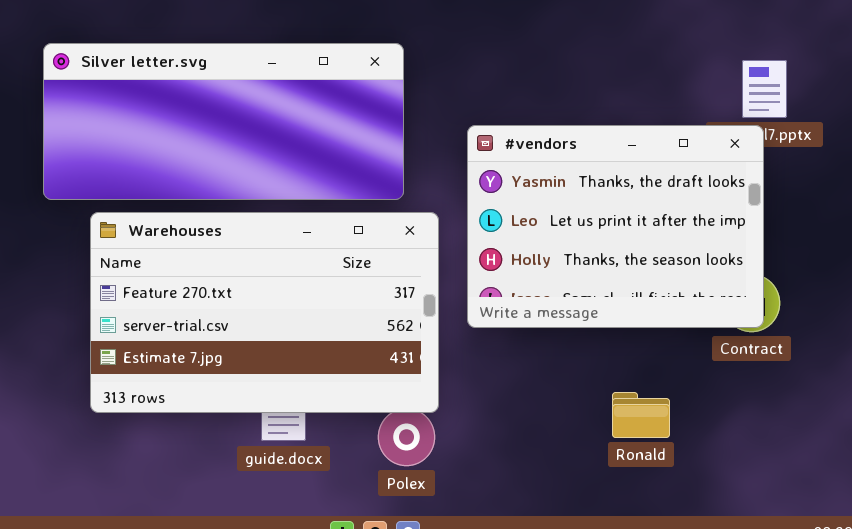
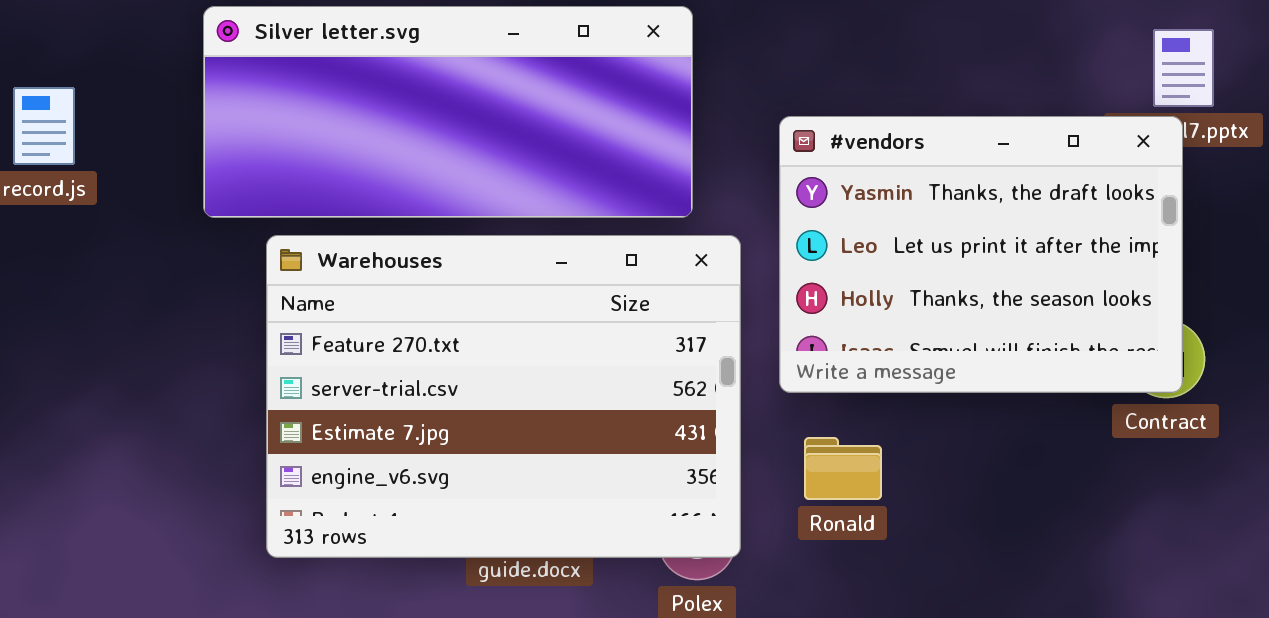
Warehouses: [90,212,439,413] -> [266,235,741,558], resized
Ronald: [612,392,670,438] -> [804,437,882,500], moved

